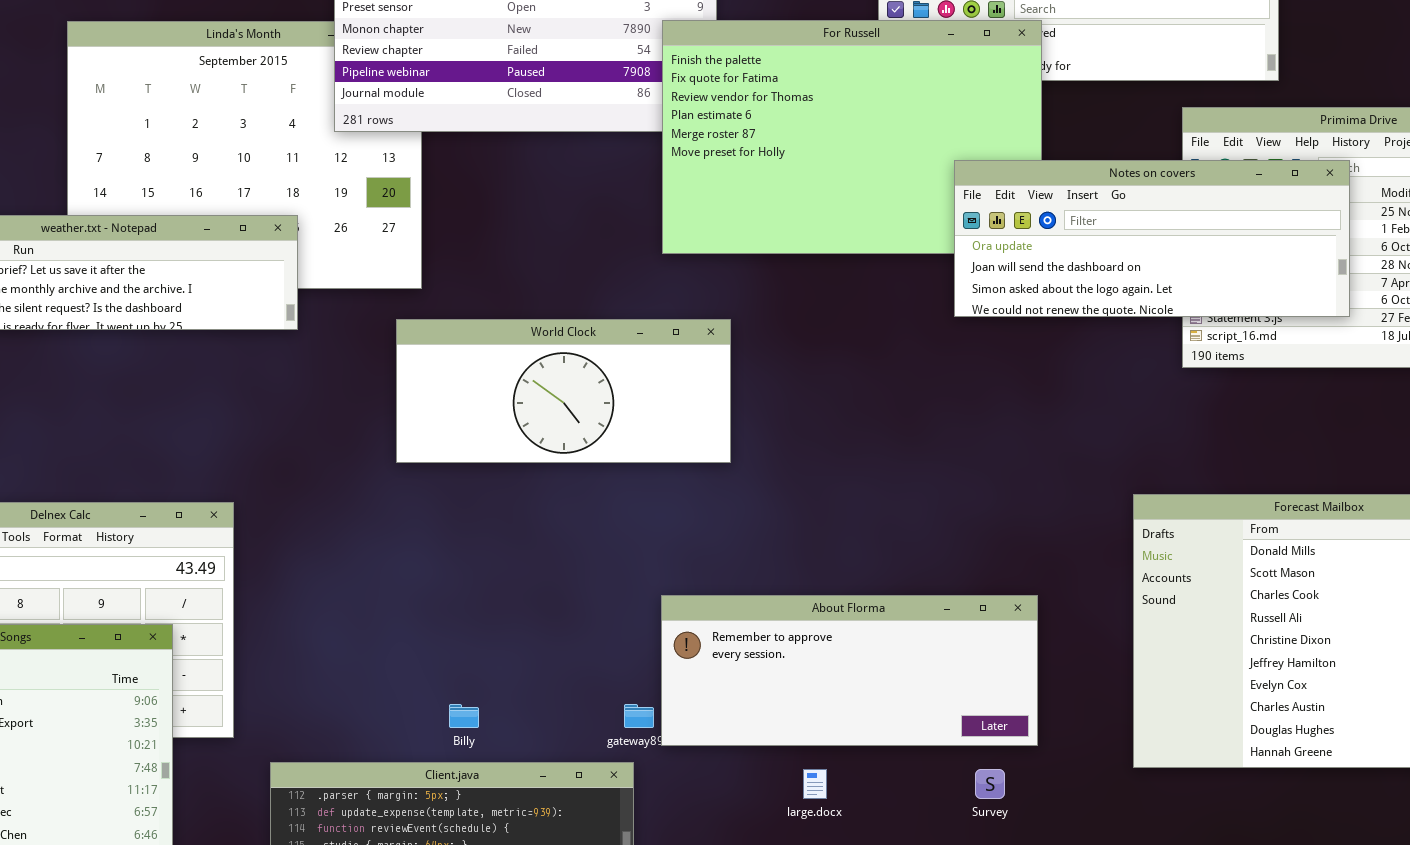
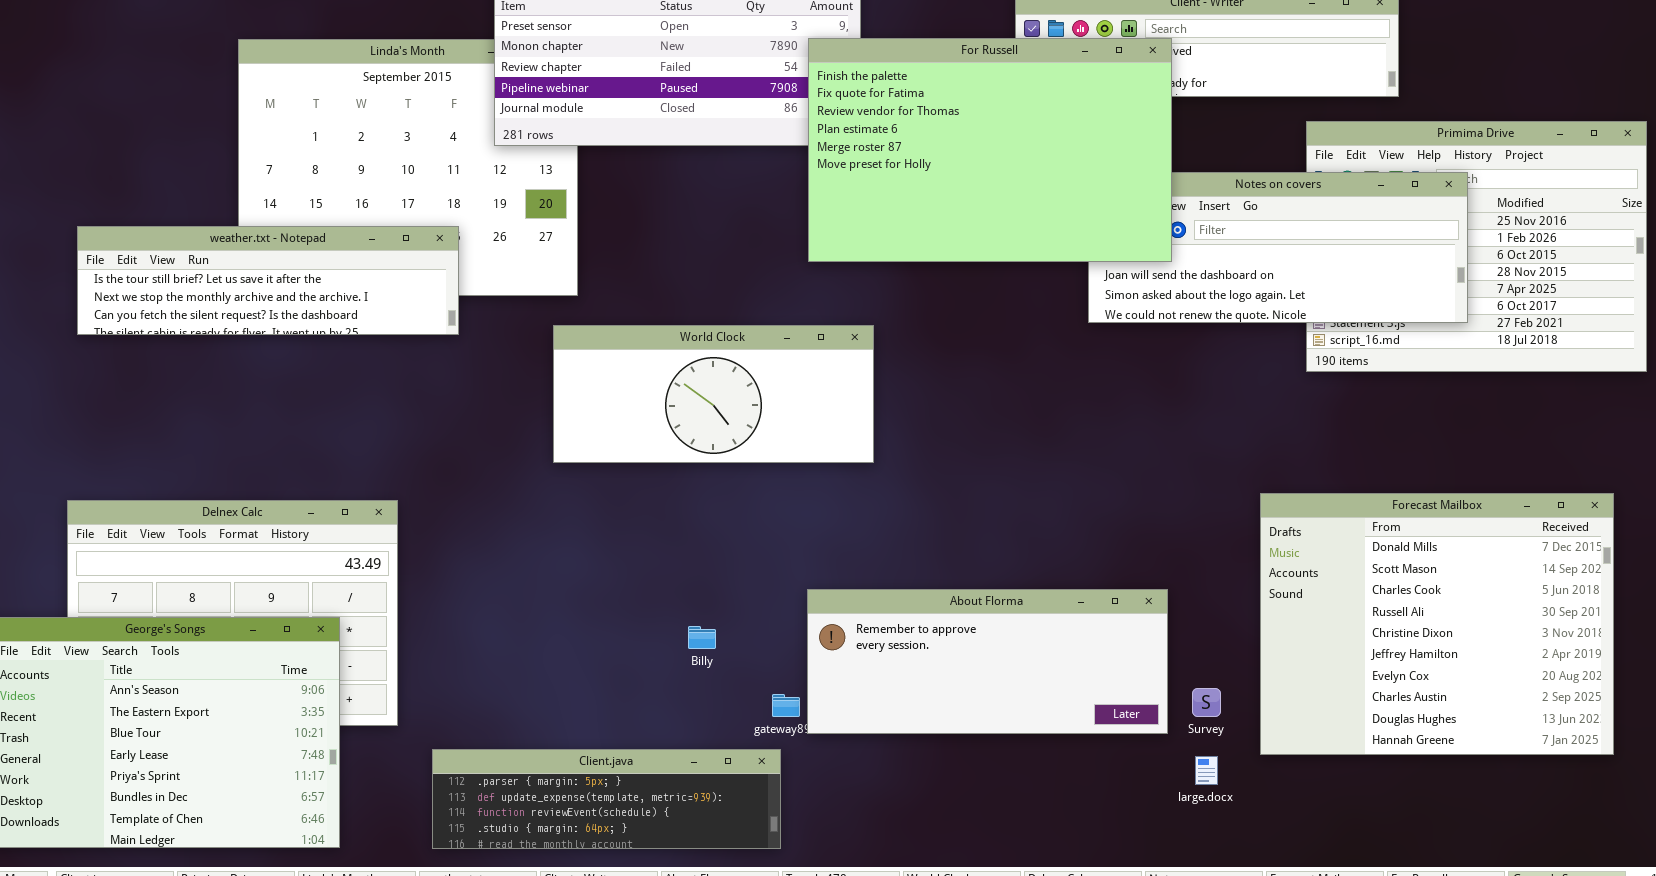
For Russell: [662,20,1042,254] -> [808,38,1172,262], raised
Billy: [449,704,479,728] -> [688,626,716,649], moved
large.docx: [803,769,827,799] -> [1195,756,1218,785], moved
Survey: [975,769,1005,799] -> [1192,688,1221,717], moved

